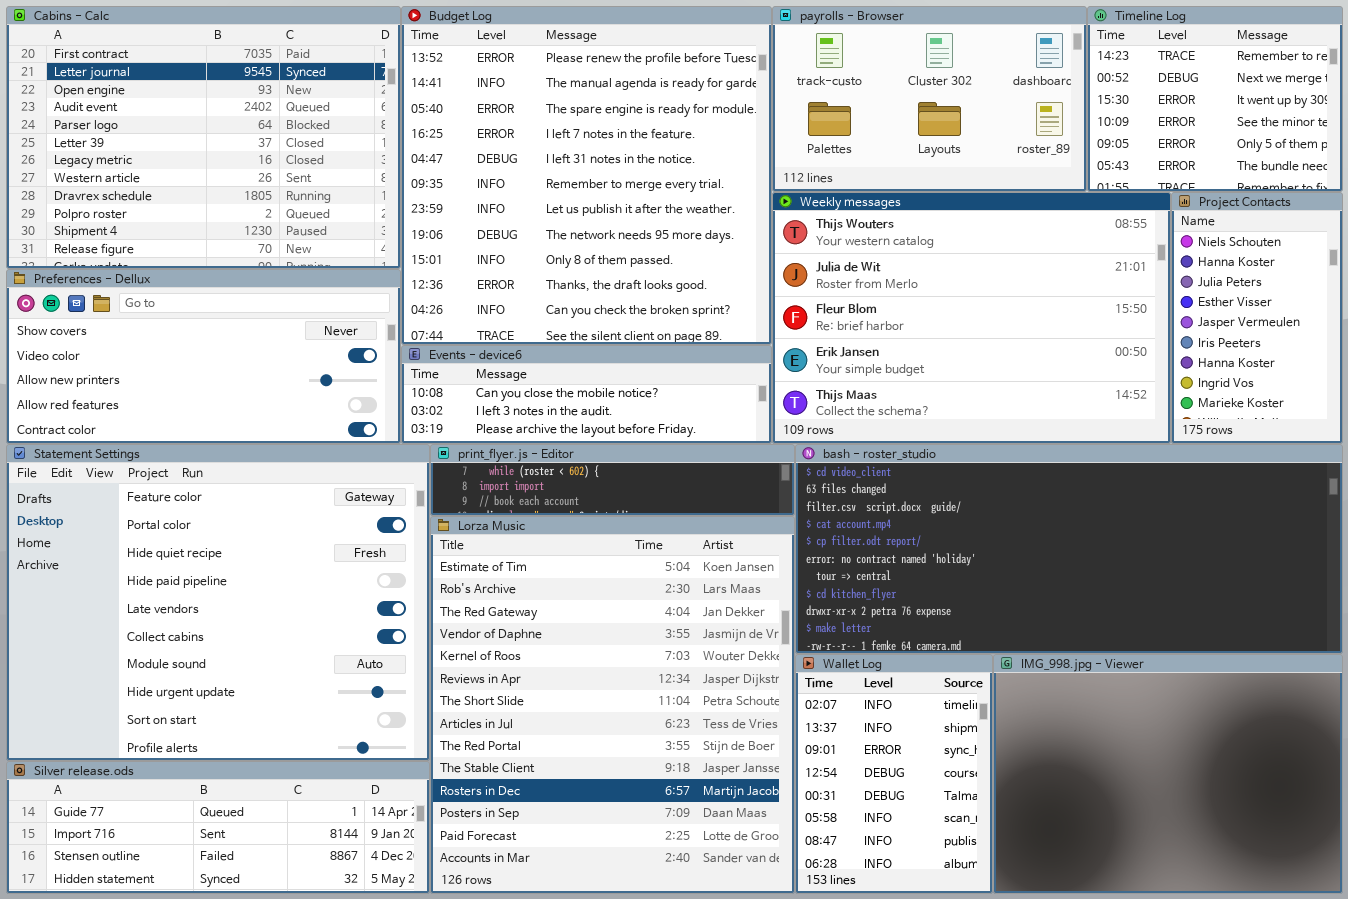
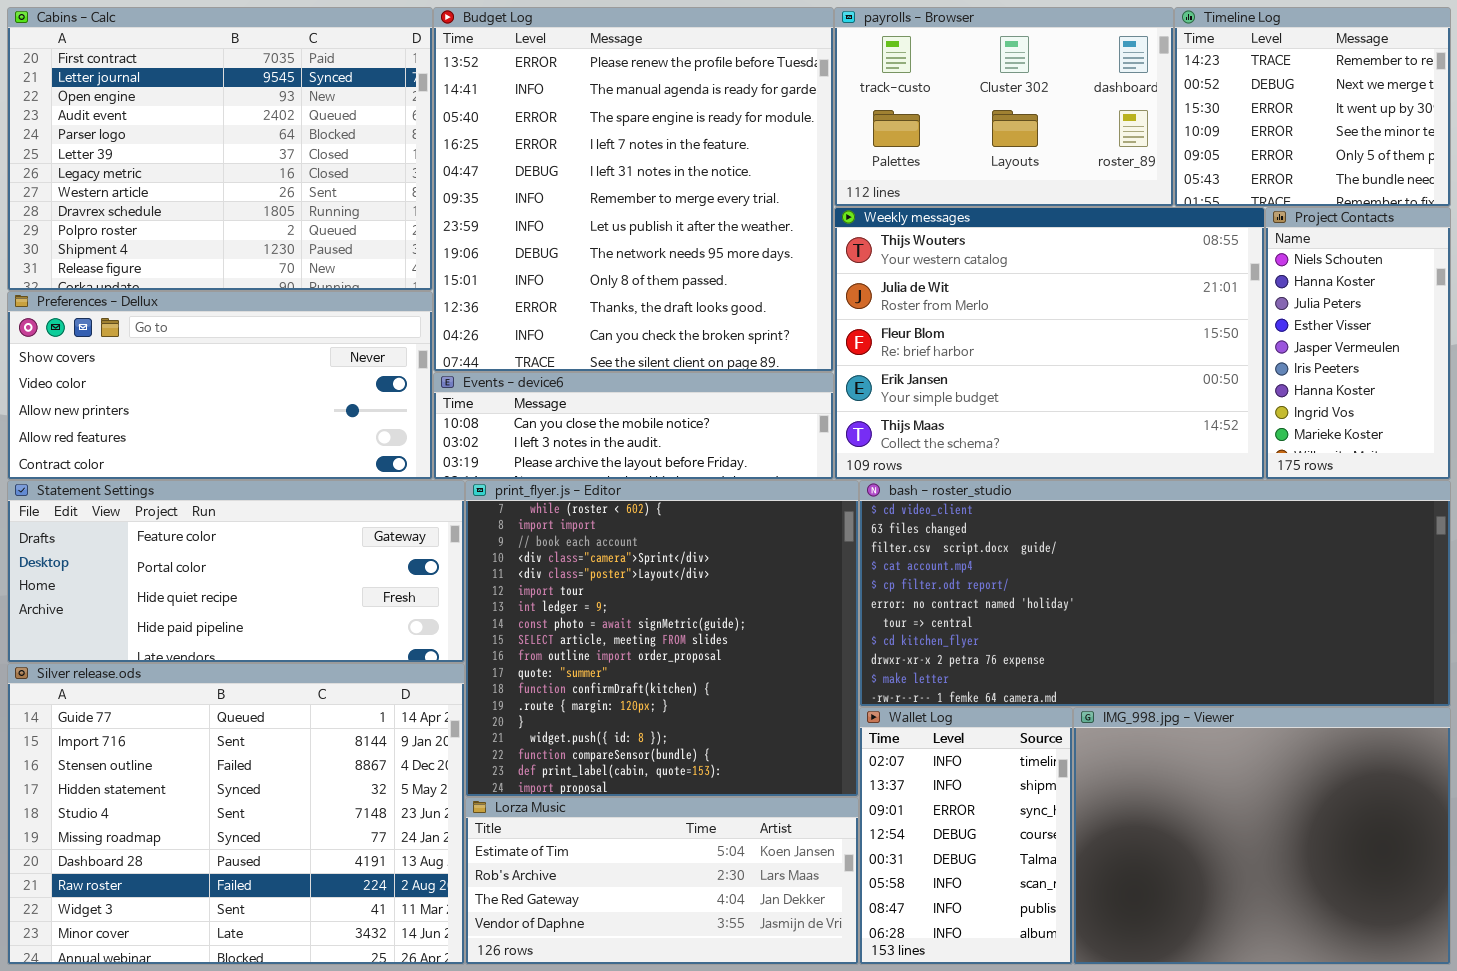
Statement Settings: [6,444,430,761] -> [7,480,465,663], resized
print_flyer.js - Editor: [430,444,795,516] -> [465,480,859,797], resized
Lorza Music: [430,516,795,894] -> [465,797,859,965], resized
Silver release.ods: [6,761,430,894] -> [7,663,465,965], resized

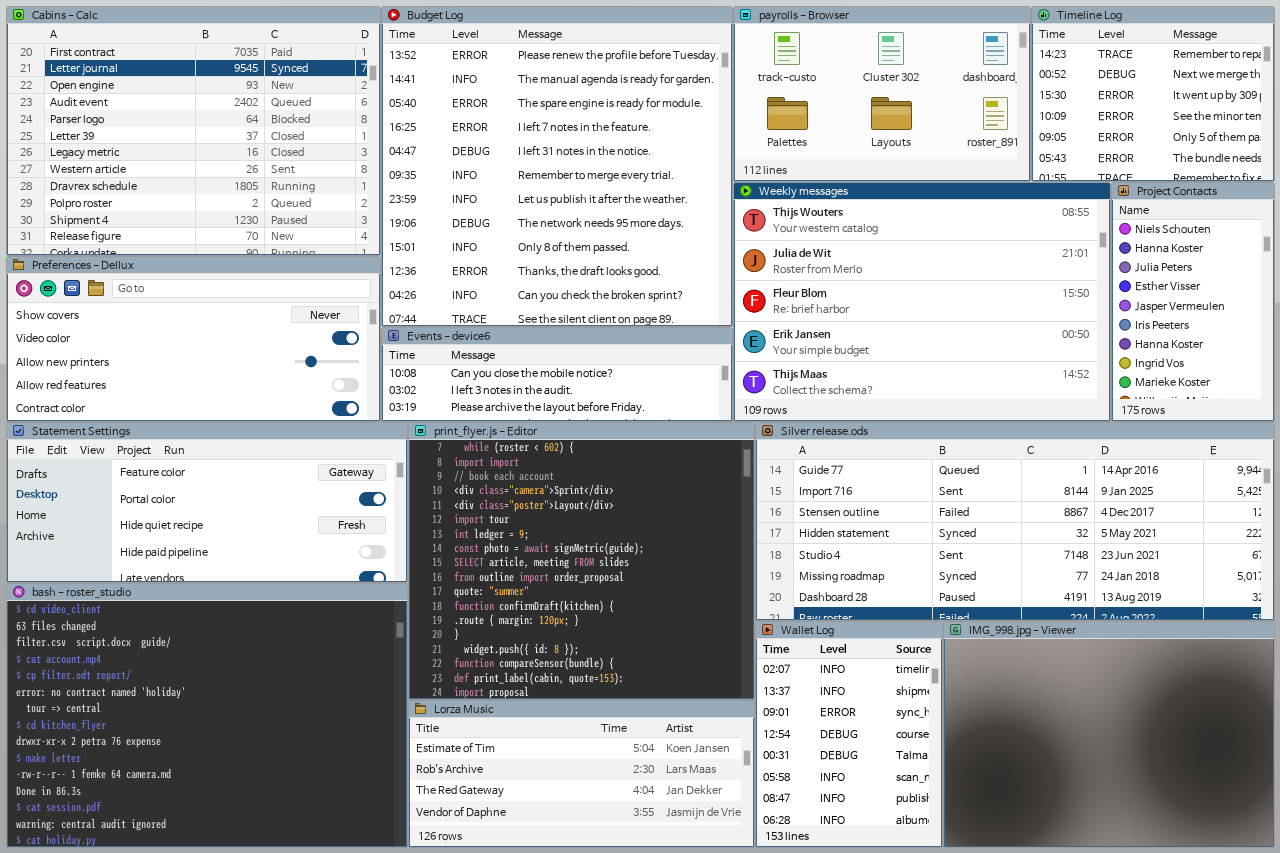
bash - roster_studio: [859,480,1451,707] -> [6,583,408,848], moved, resized
Silver release.ods: [7,663,465,965] -> [755,422,1275,621], moved, resized

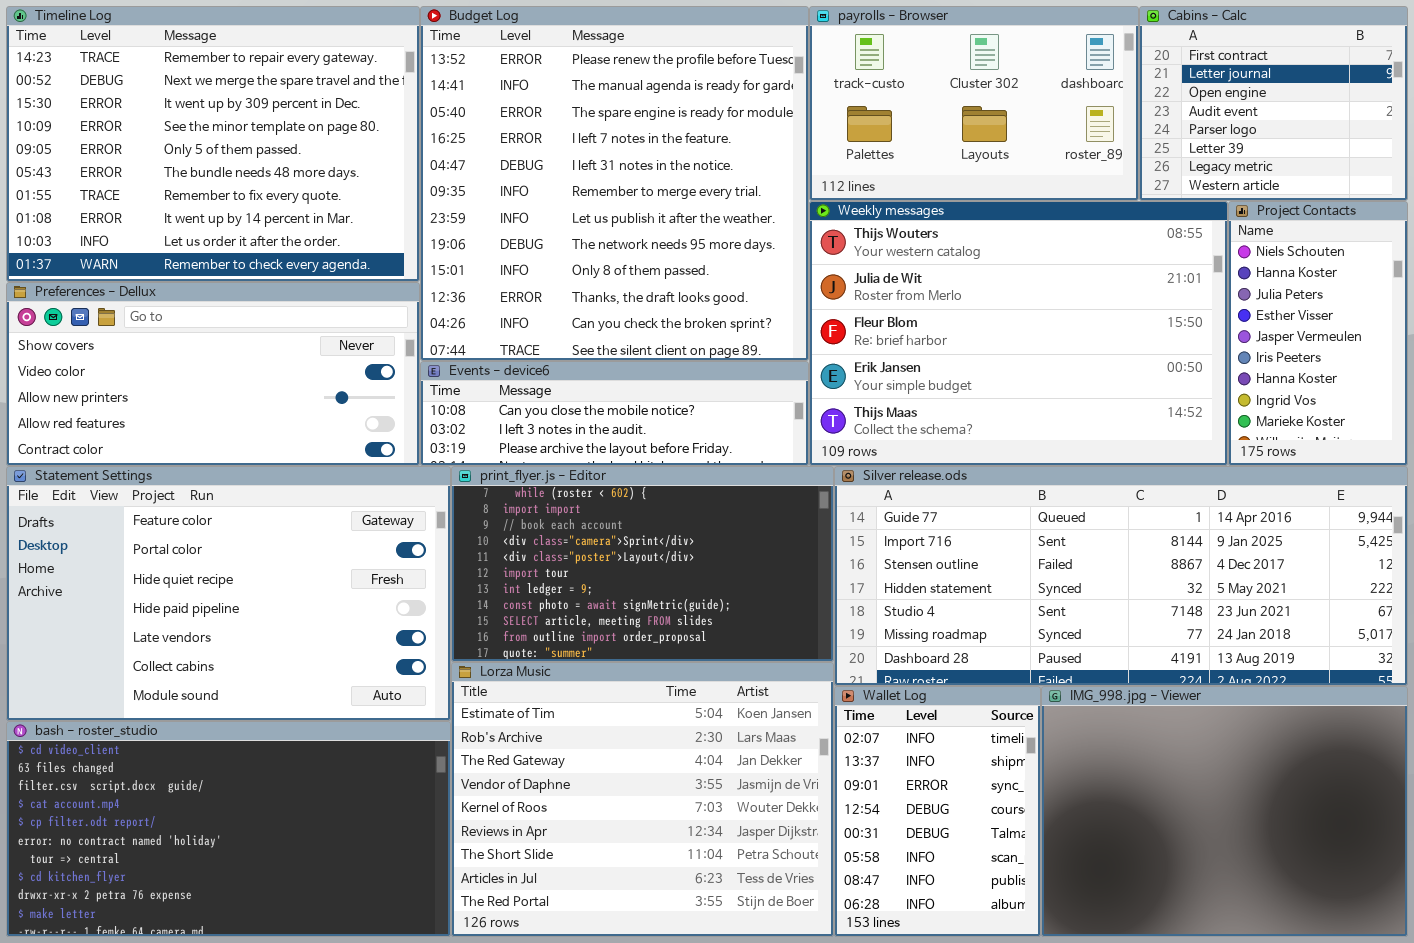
Cabins - Calc: [6,6,381,256] -> [1139,6,1408,201], moved, resized
Timeline Log: [1031,6,1275,182] -> [6,6,420,282], moved, resized
Statement Settings: [6,422,408,583] -> [6,466,451,721], resized
print_flyer.js - Editor: [408,422,755,700] -> [451,466,834,662], resized
bash - roster_studio: [6,583,408,848] -> [6,721,451,937], resized
Lorza Music: [408,700,755,848] -> [451,662,834,937], resized

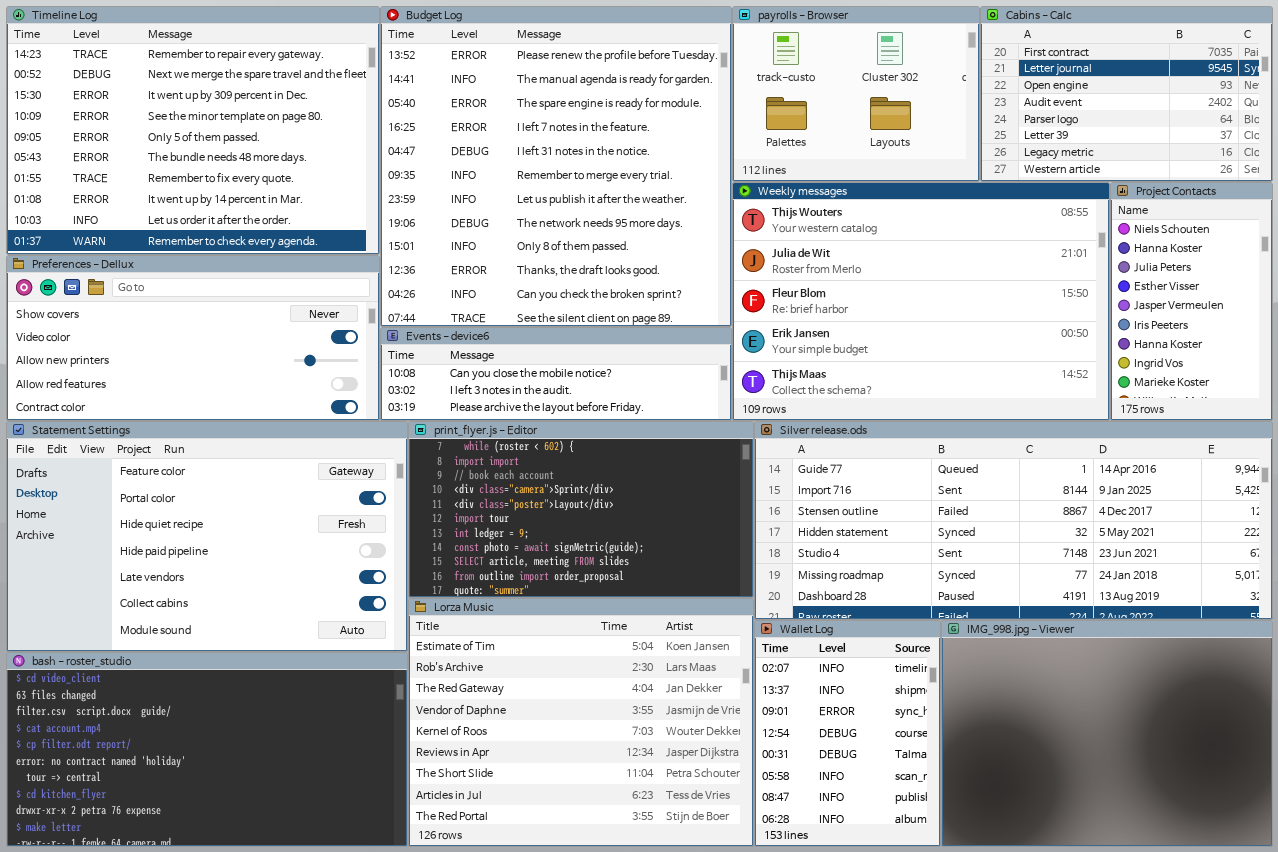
payrolls - Browser: [809,6,1139,201] -> [732,6,980,182], resized
Cabins - Calc: [1139,6,1408,201] -> [980,6,1273,182], resized

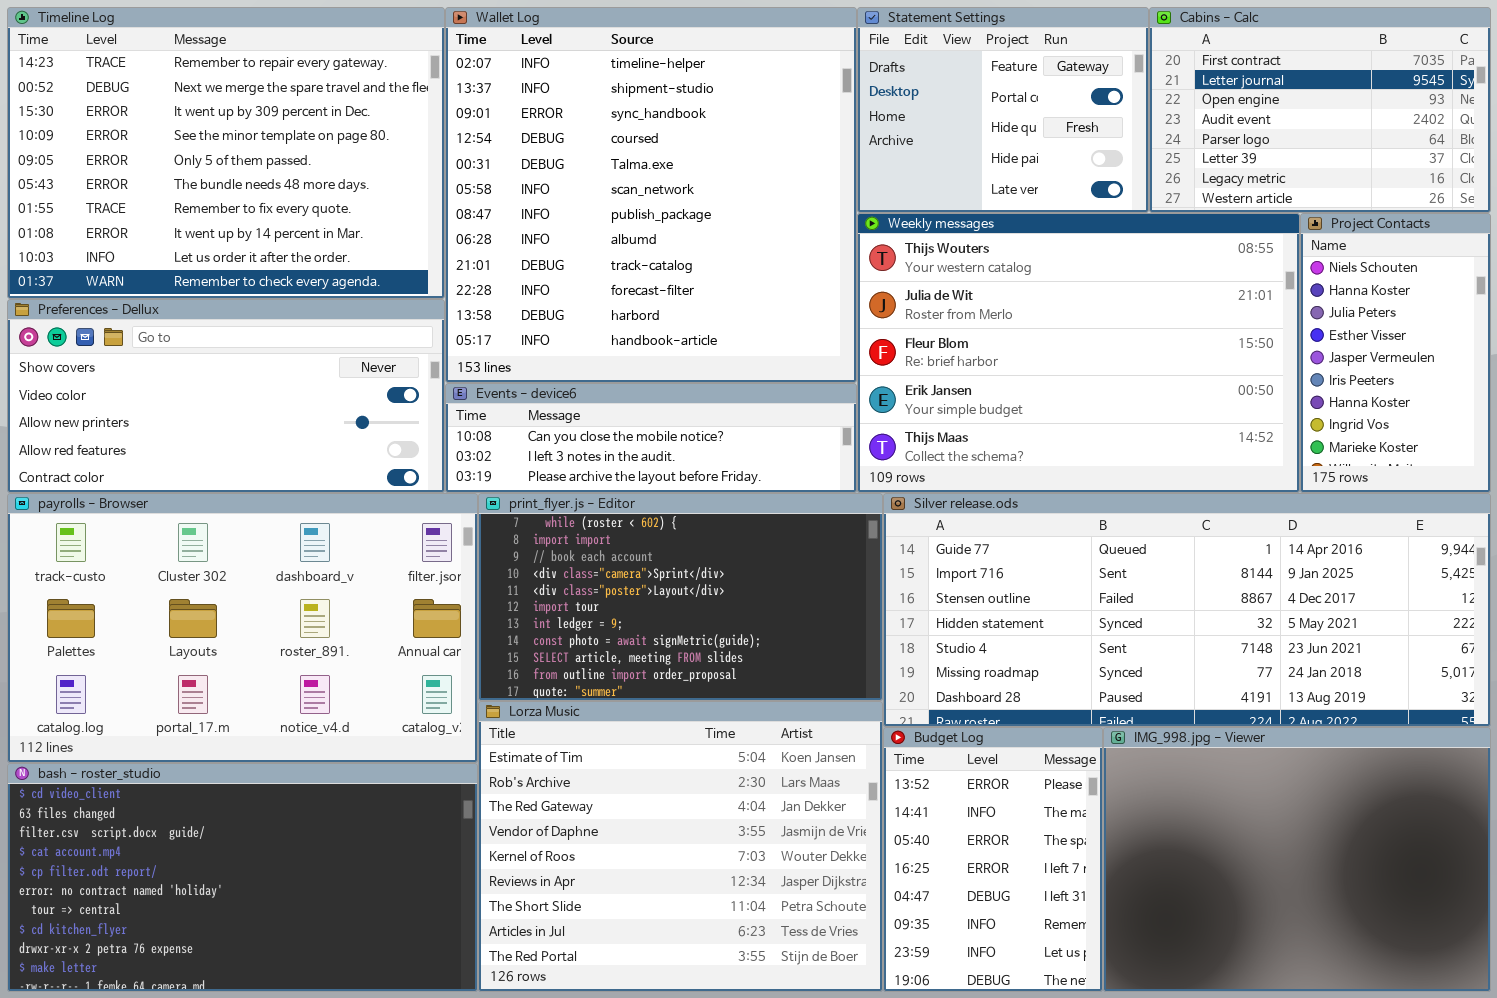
Budget Log: [380,6,732,327] -> [883,727,1103,992], moved, resized
payrolls - Browser: [732,6,980,182] -> [7,493,478,763], moved, resized
Statement Settings: [6,421,408,652] -> [857,7,1149,213], moved, resized
Wallet Log: [754,620,941,847] -> [445,7,857,383], moved, resized

